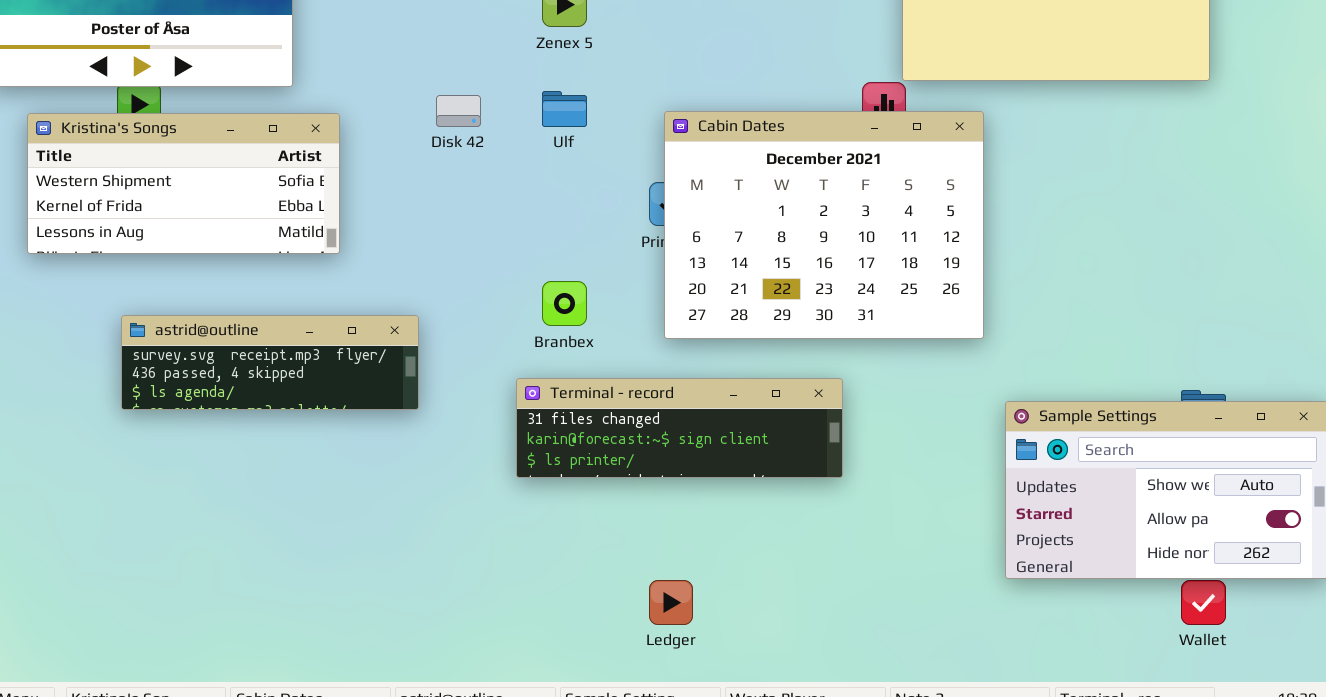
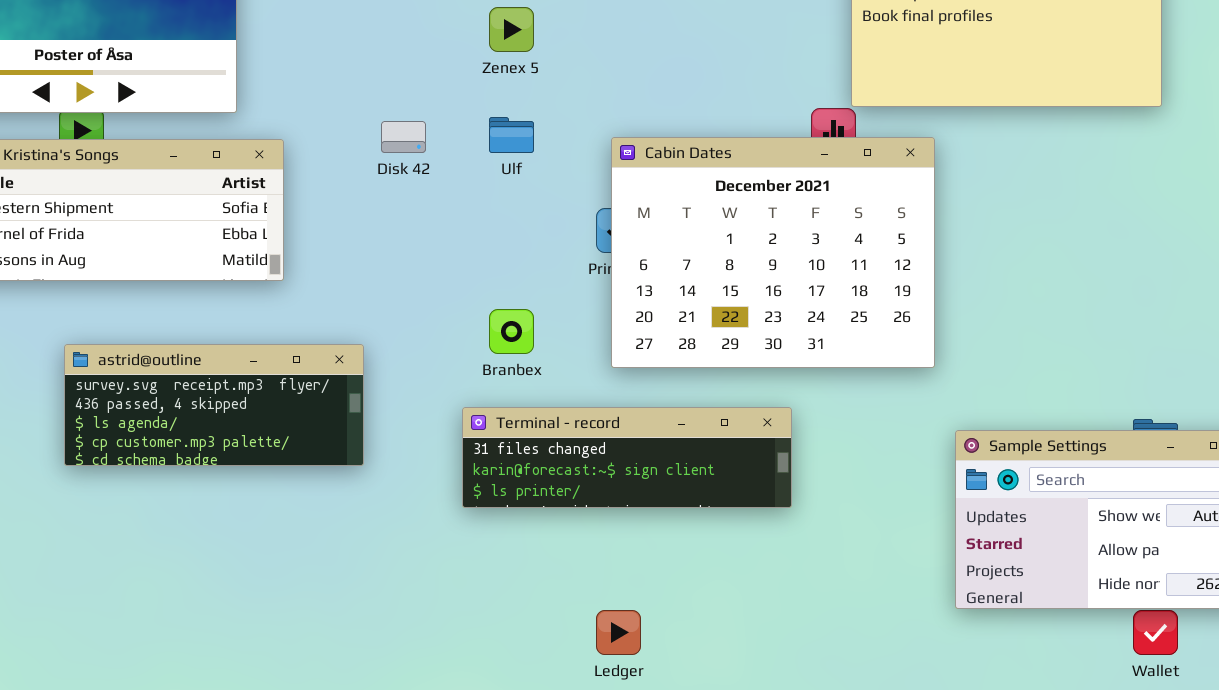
astrid@outline: [121,315,419,410] -> [64,344,364,466], resized

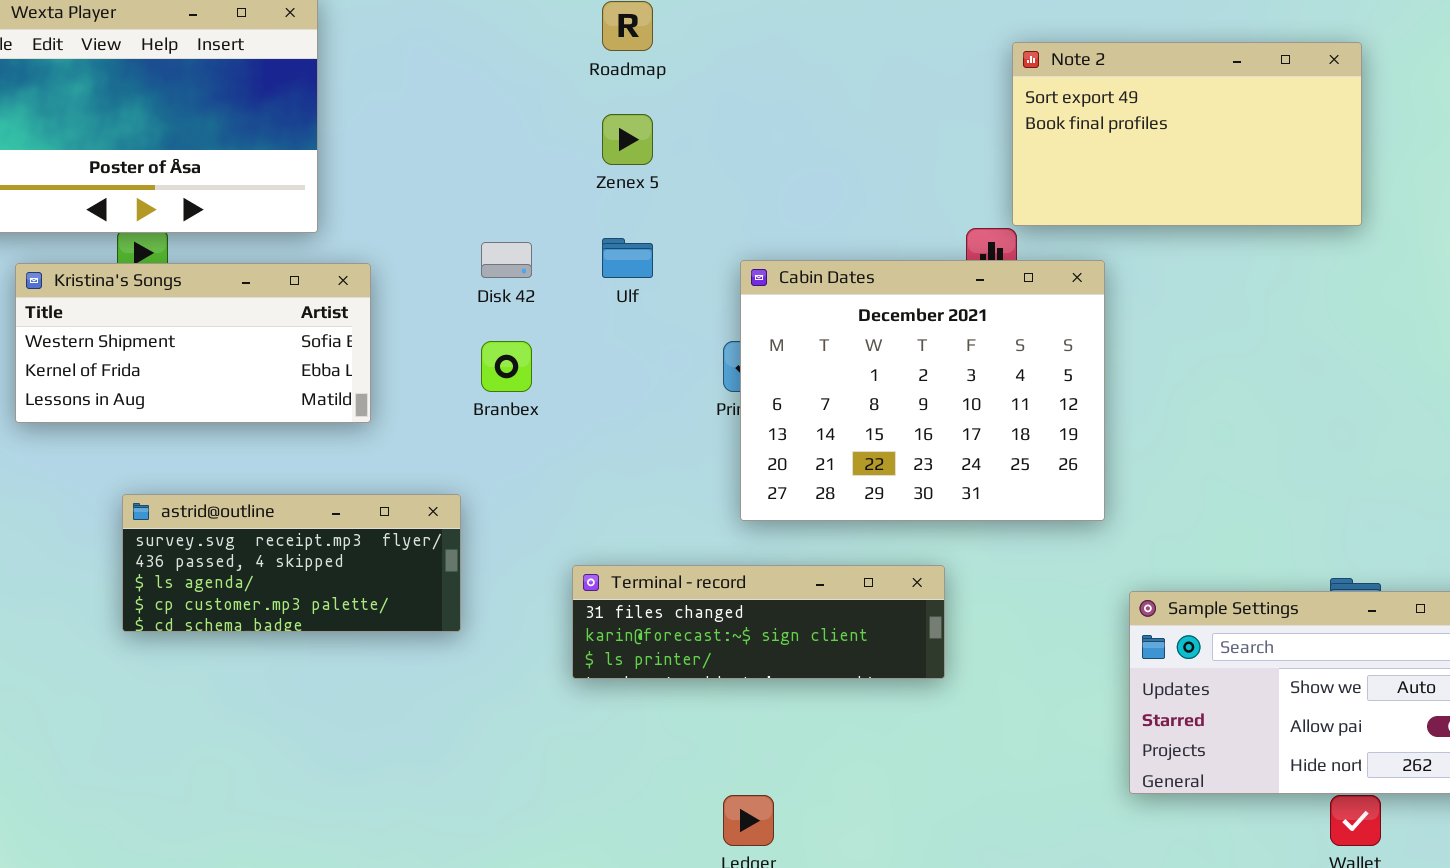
Branbex: [489,309,534,354] -> [481,341,532,392], moved

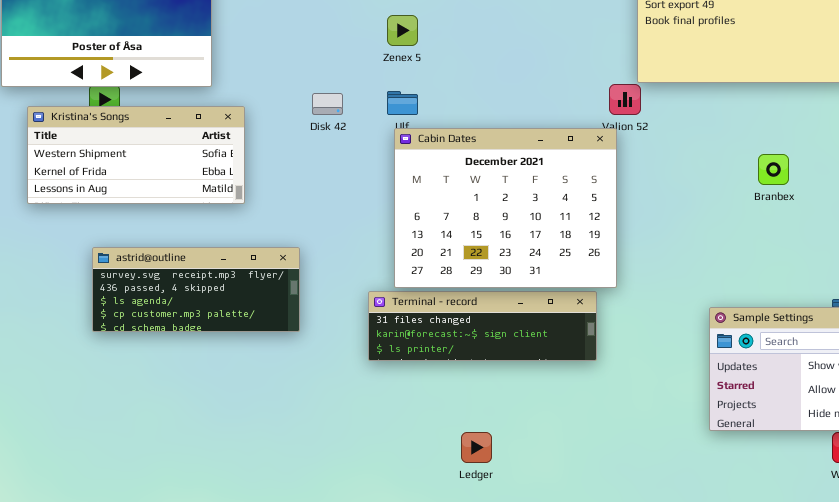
Cabin Dates: [740,260,1105,521] -> [394,128,617,288], moved
Branbex: [481,341,532,392] -> [758,154,789,185], moved

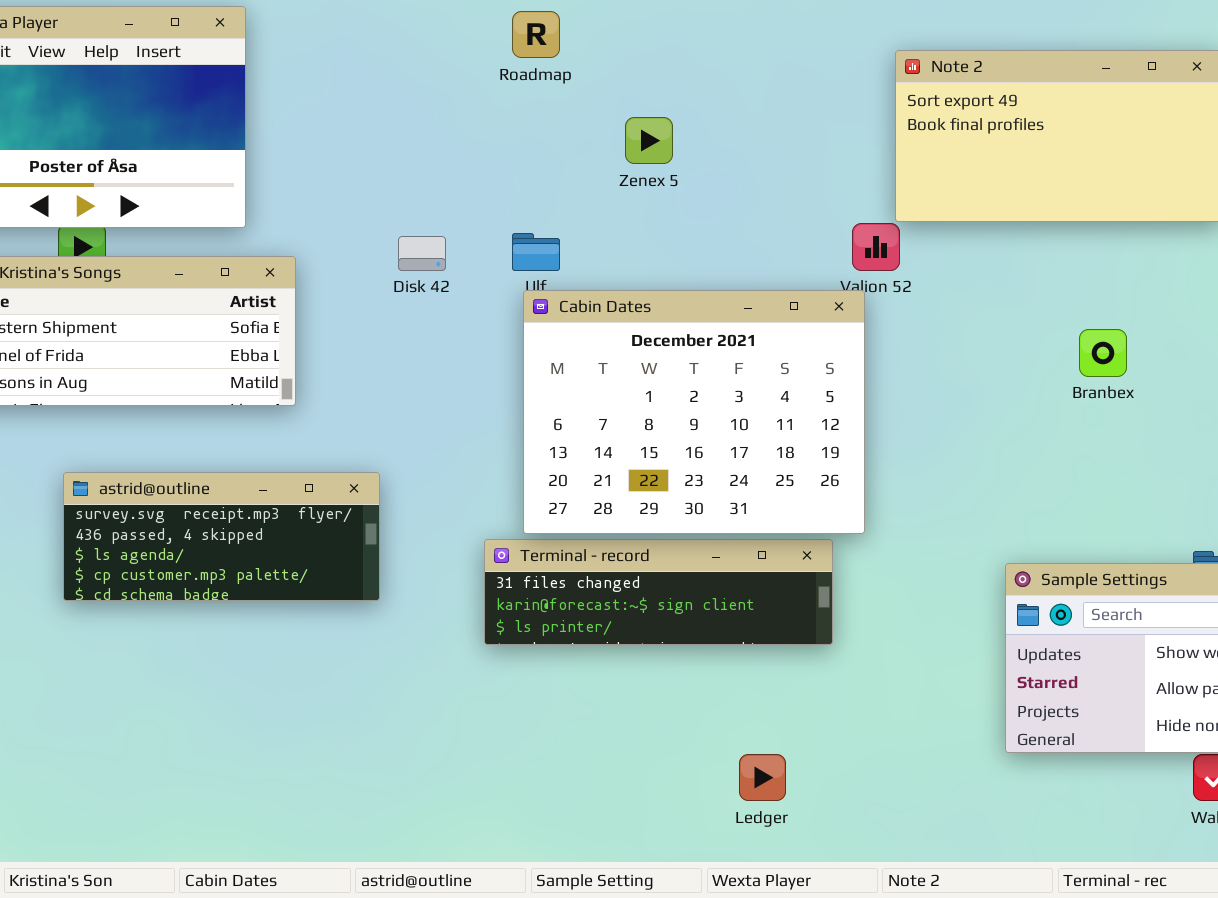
Zenex 5: [387,15,418,46] -> [625,117,673,164], moved
Ledger: [461,432,492,463] -> [739,754,786,801], moved

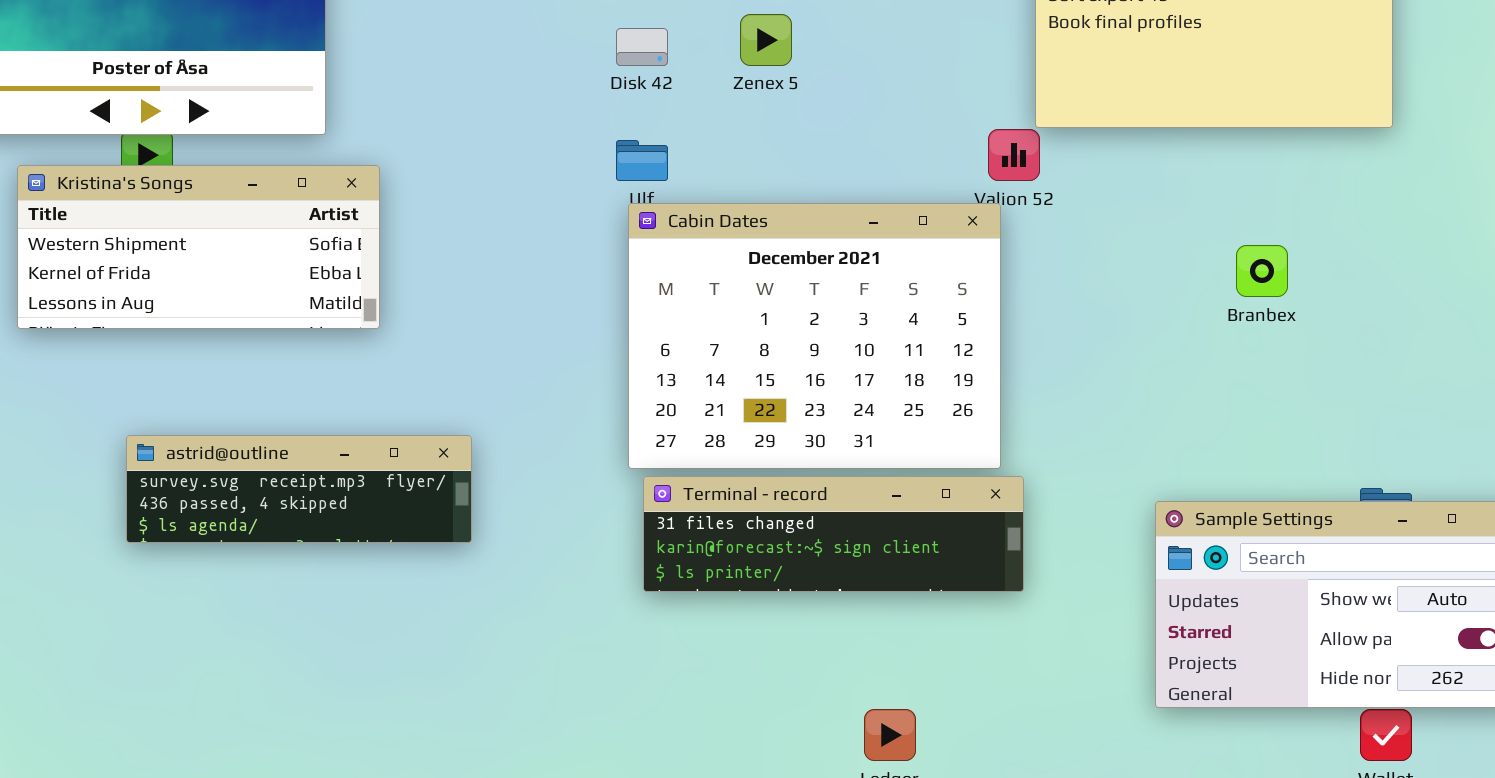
Disk 42: [398,236,446,271] -> [616,28,668,66], moved
astrid@outline: [63,472,380,601] -> [126,435,472,543], resized
Terminal - record: [484,539,833,645] -> [643,476,1024,592], moved

